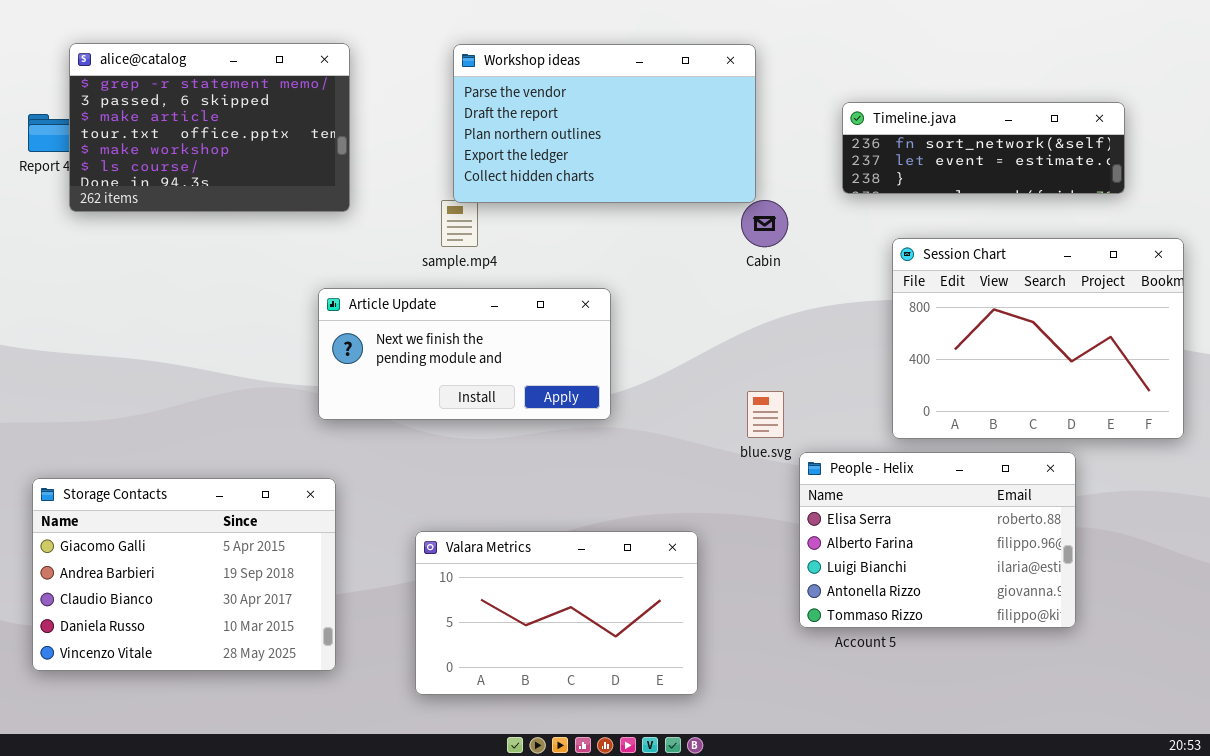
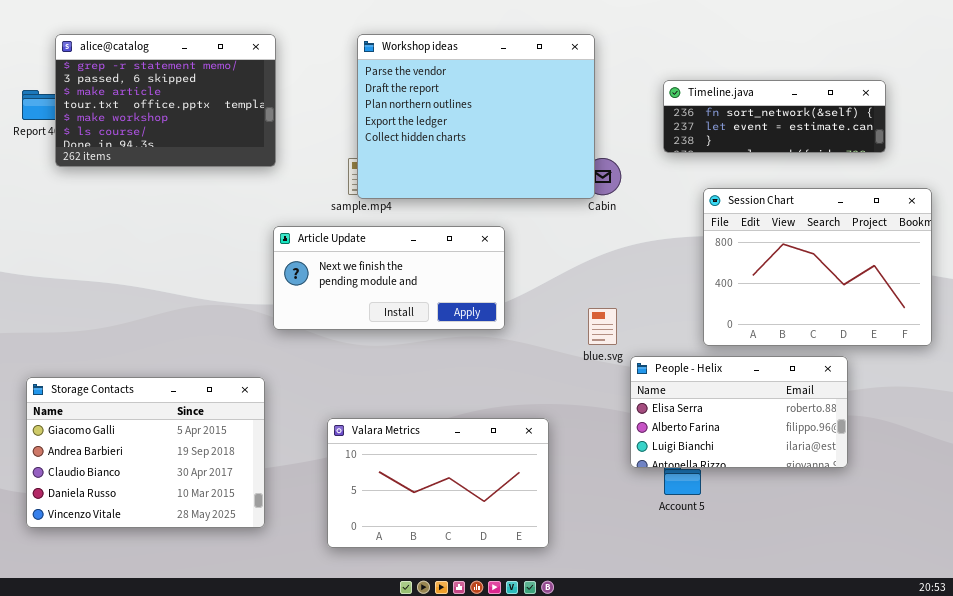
Workshop ideas: [453,44,756,203] -> [357,34,595,199], resized
Article Update: [318,288,611,420] -> [273,226,505,330], moved
People - Helix: [799,452,1076,628] -> [630,356,848,468], resized

